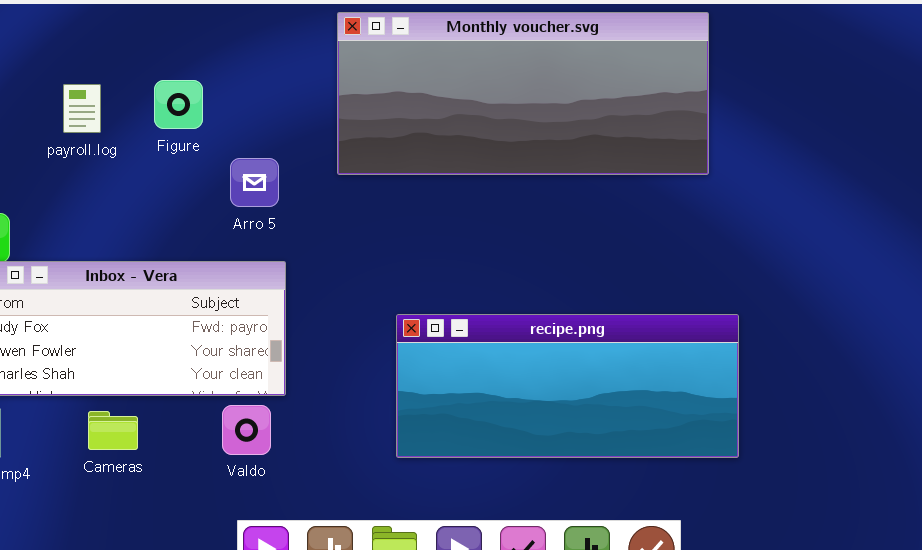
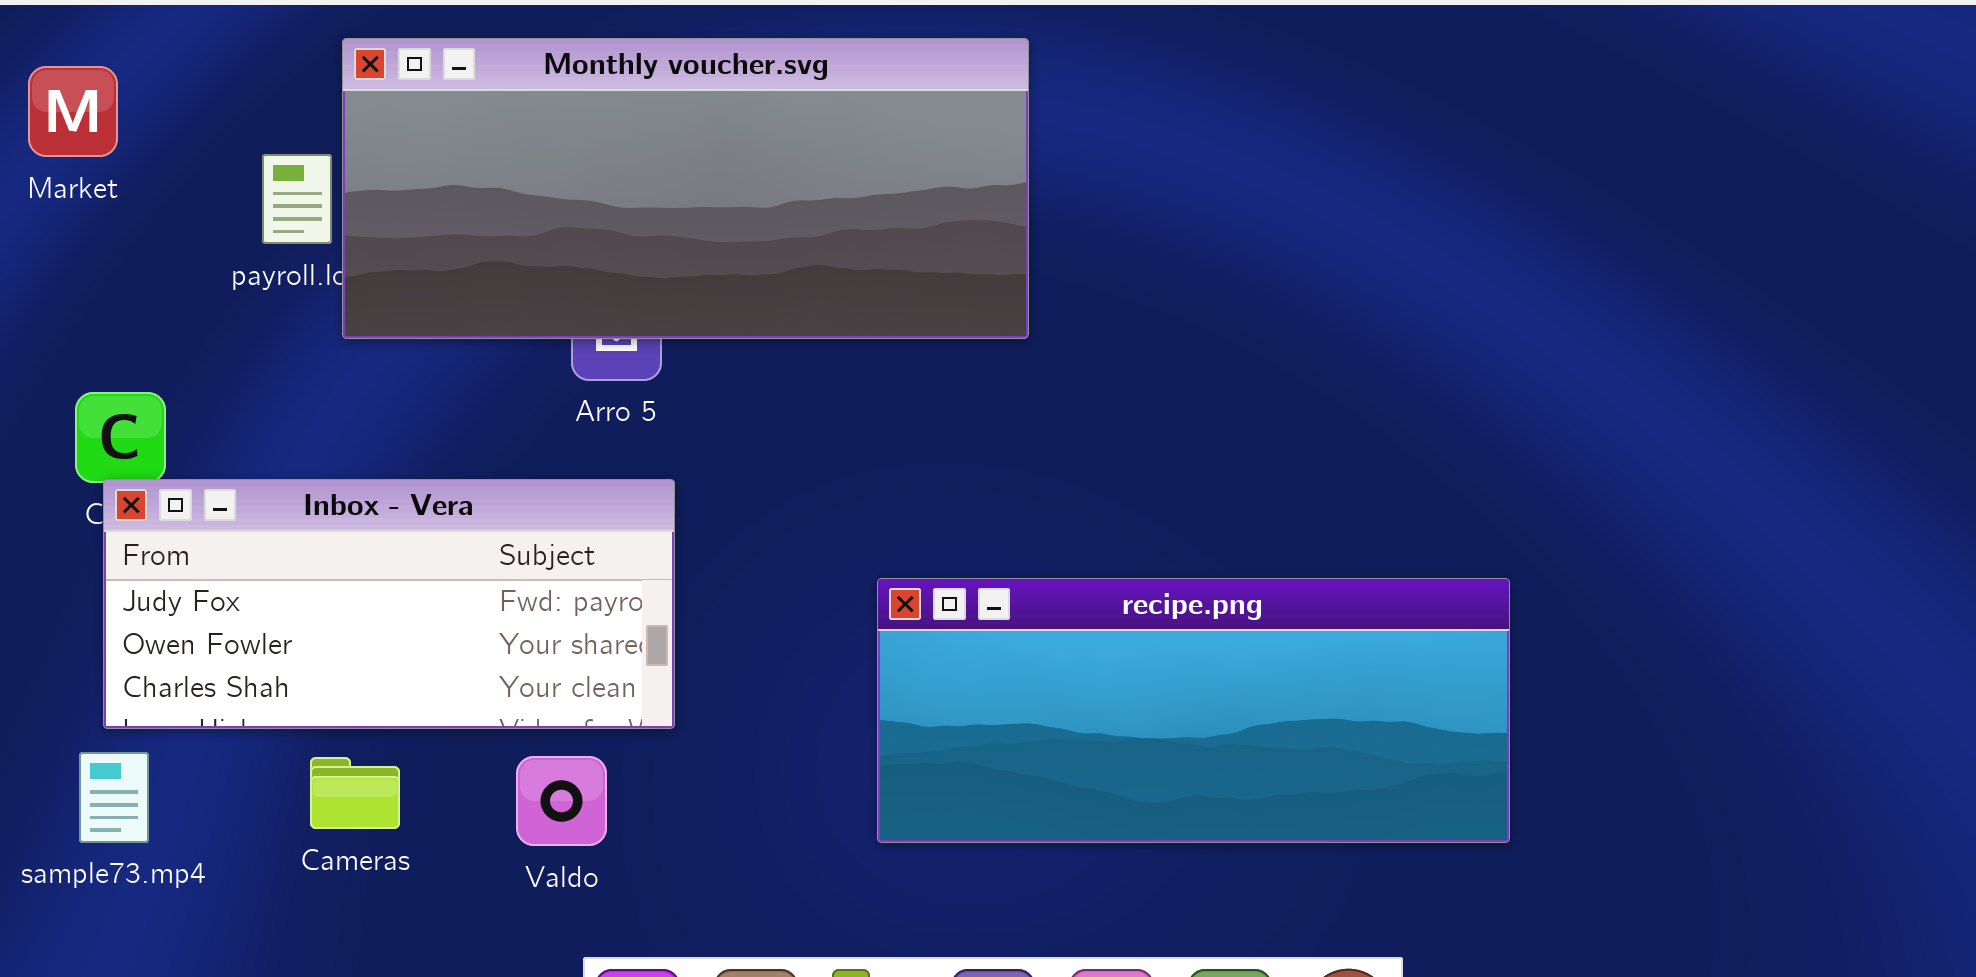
Monthly voucher.svg: [337,12,709,175] -> [342,38,1029,339], moved
Valdo: [222,405,271,455] -> [516,756,607,846], moved

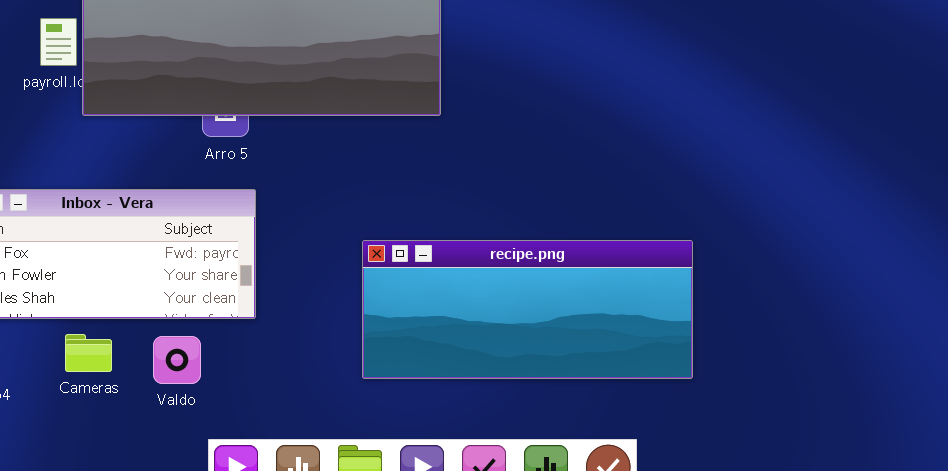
Valdo: [516,756,607,846] -> [153,336,201,384], moved

